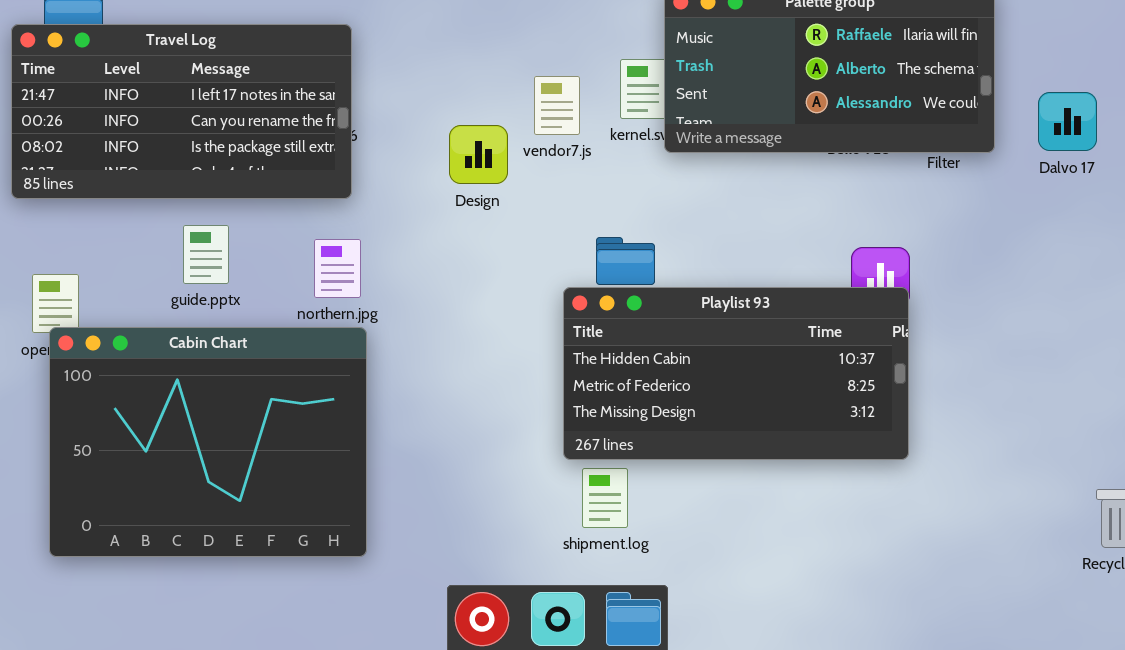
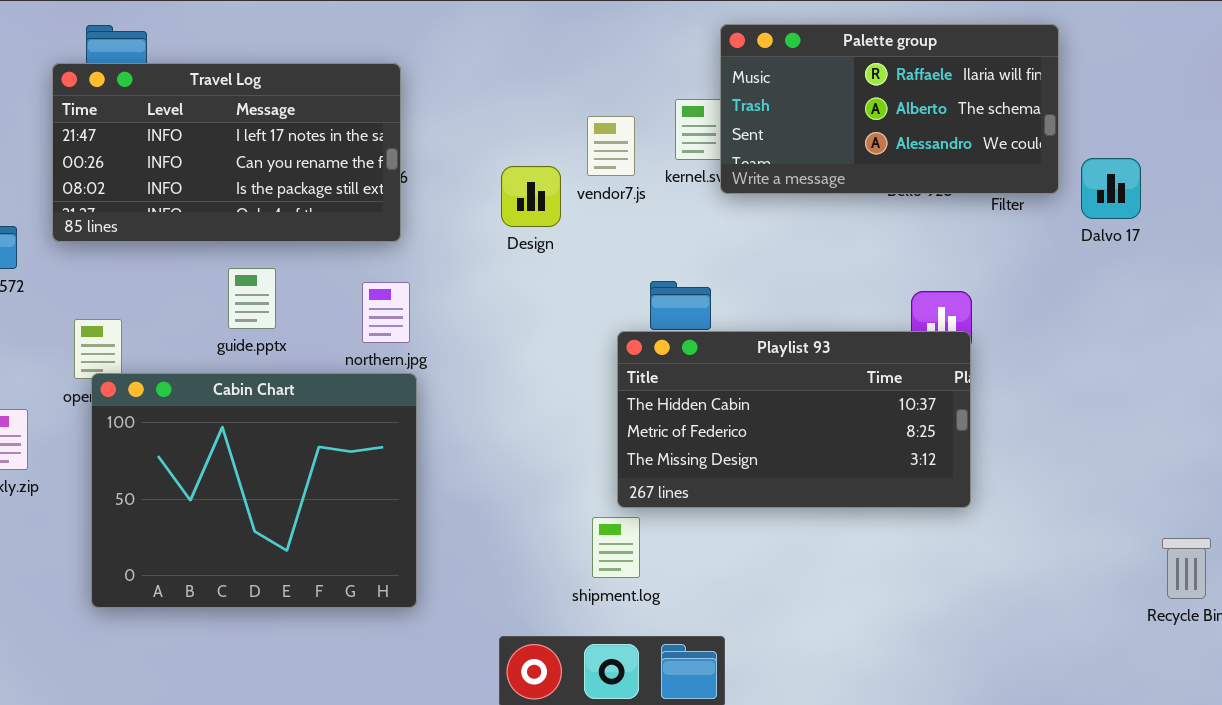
Dalvo 17: [1038,92,1097,151] -> [1081,158,1141,219], moved
shipment.log: [582,468,628,528] -> [592,517,640,578], moved

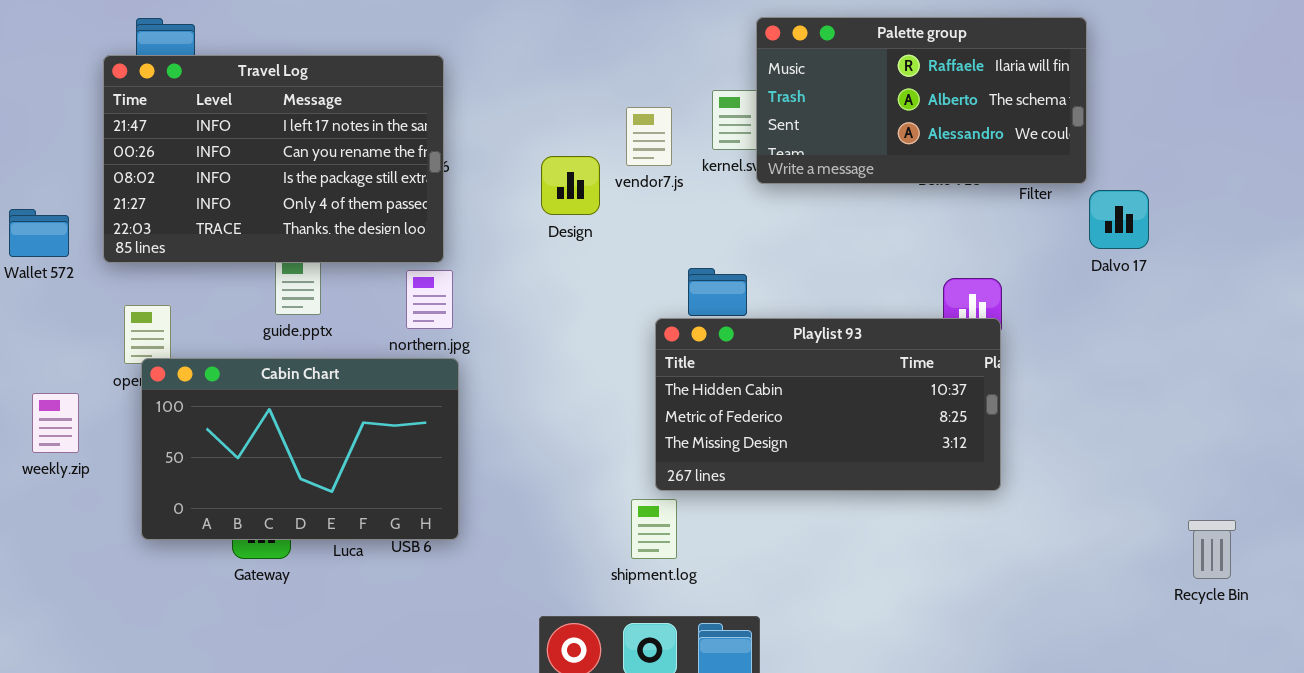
Travel Log: [52,63,401,242] -> [103,55,444,263], resized
Dalvo 17: [1081,158,1141,219] -> [1089,190,1149,249], moved
Cabin Chart: [91,373,417,608] -> [141,358,459,540], resized

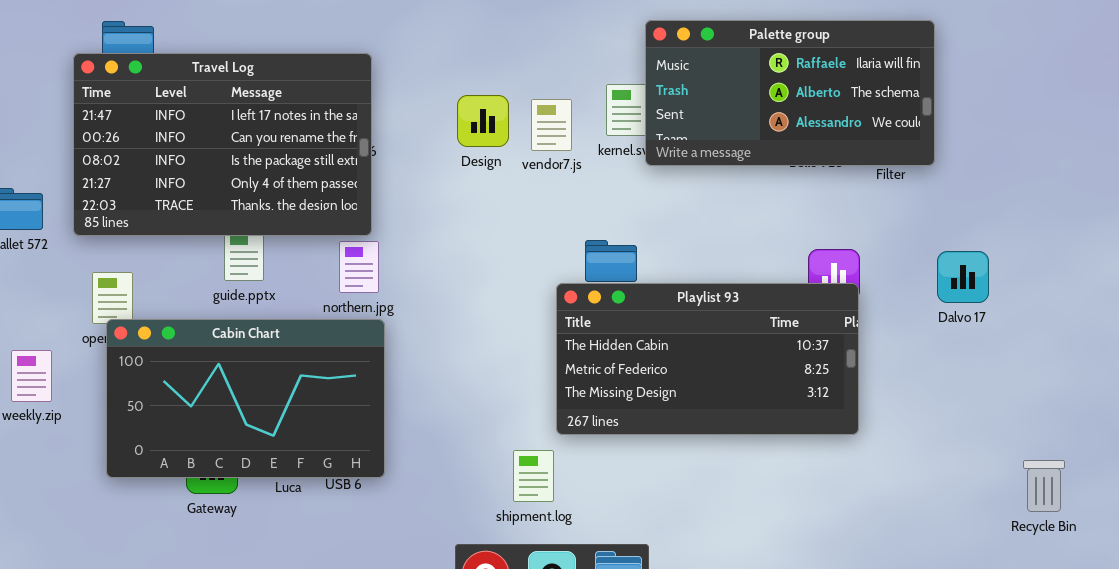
Design: [541,156,600,215] -> [457,95,509,147], moved
Dalvo 17: [1089,190,1149,249] -> [937,251,989,303], moved
shipment.log: [631,499,677,559] -> [513,450,554,502], moved

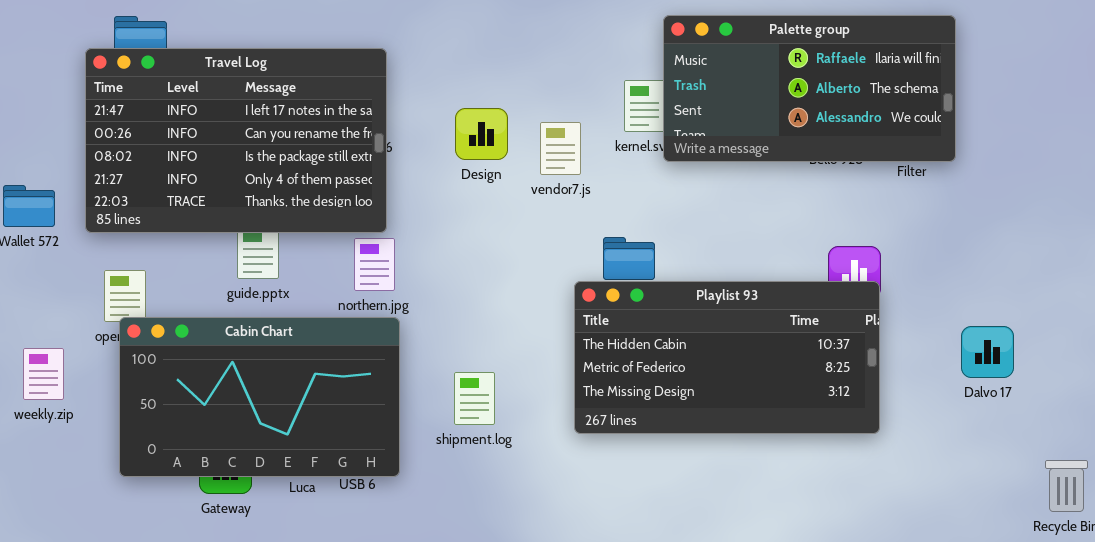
Design: [457,95,509,147] -> [455,108,508,160], moved
vendor7.js: [531,99,572,151] -> [540,122,581,175], moved
Dalvo 17: [937,251,989,303] -> [961,326,1014,378], moved
shipment.log: [513,450,554,502] -> [454,372,495,425], moved

